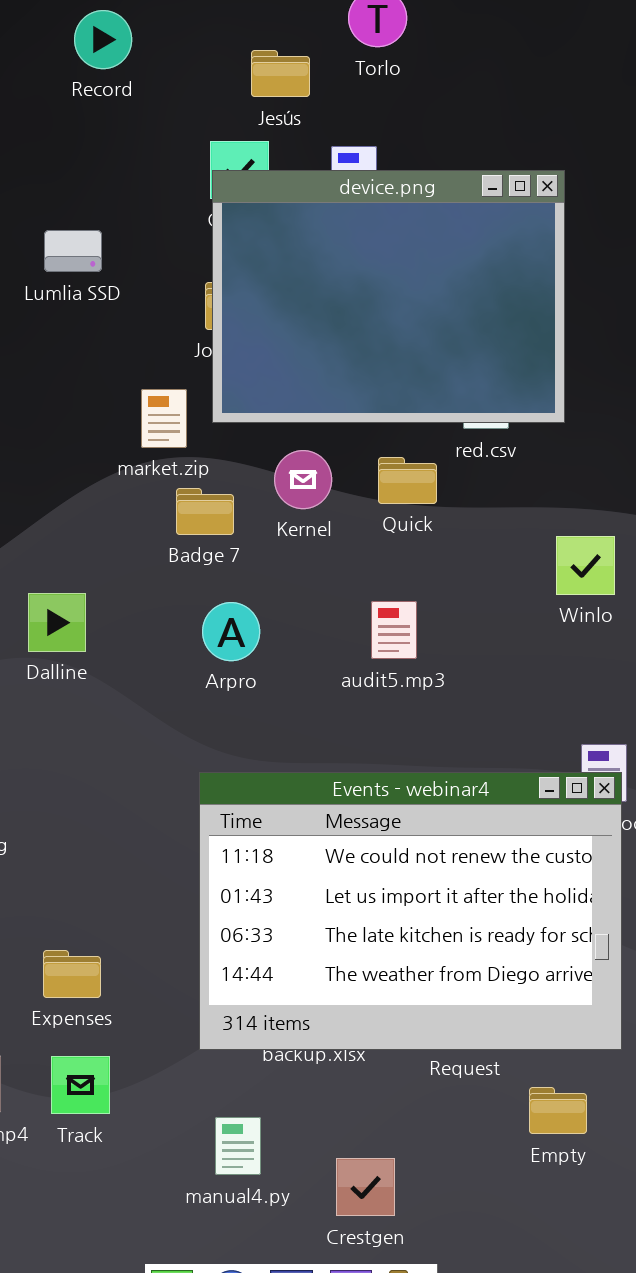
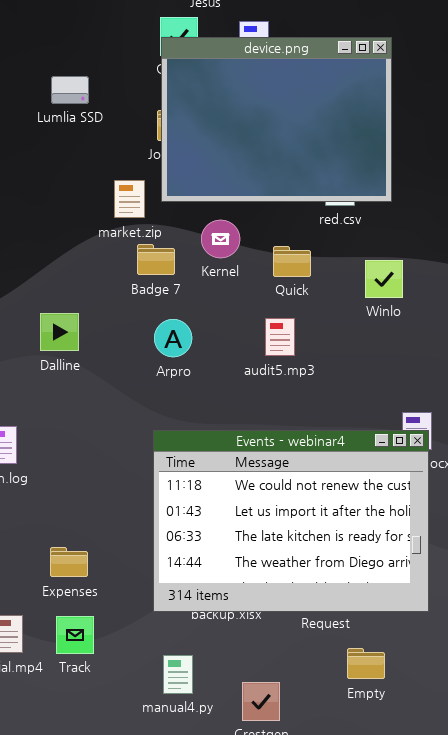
Quick: [378,457,437,504] -> [273,246,311,277], moved
Winlo: [556,536,615,595] -> [365,260,403,298], moved
Empty: [529,1087,587,1134] -> [347,648,385,679], moved

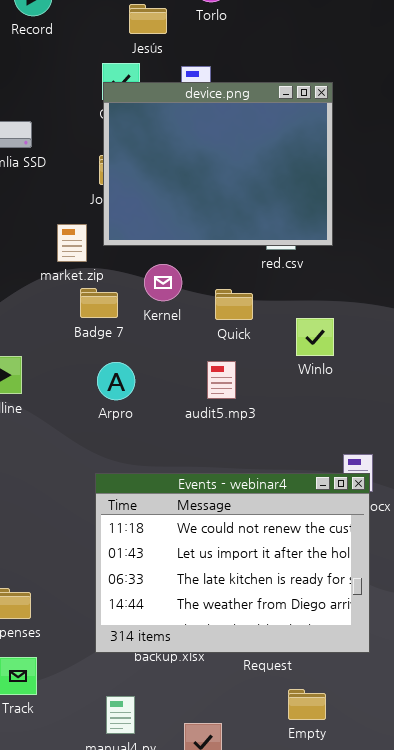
Winlo: [365,260,403,298] -> [296,318,334,356], moved

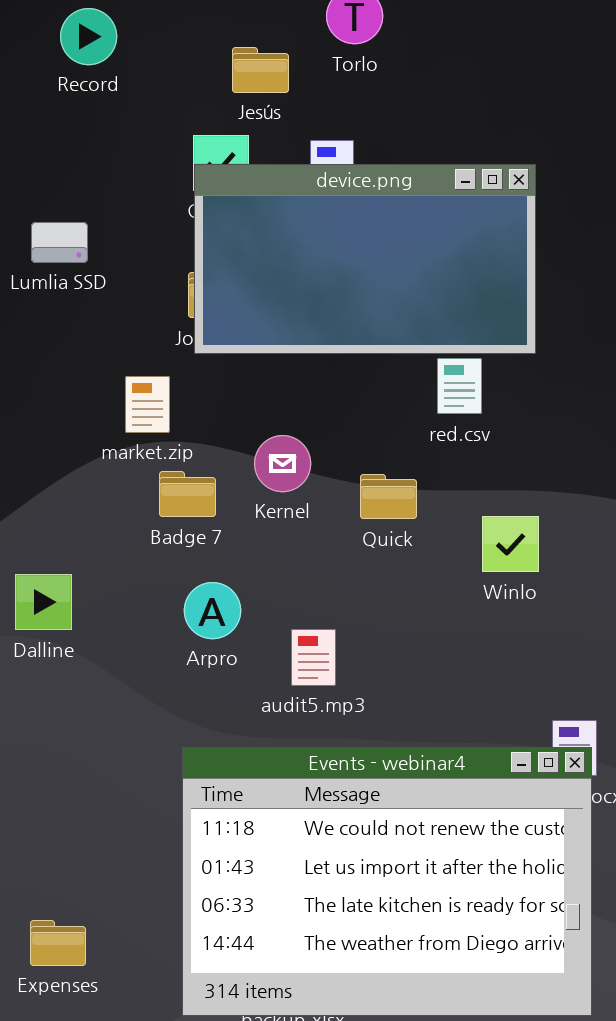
device.png: [103,82,333,246] -> [194,164,536,354], resized
audit5.mp3: [207,361,236,399] -> [291,629,336,686], moved

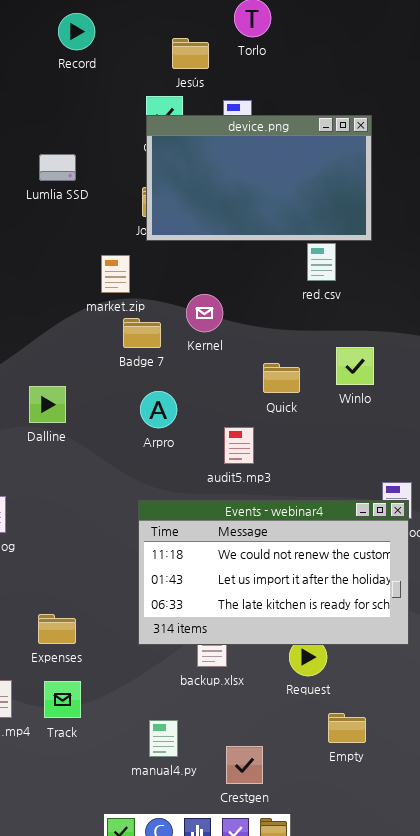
Quick: [360,474,417,519] -> [263,363,300,393], moved
audit5.mp3: [291,629,336,686] -> [224,427,254,464], moved
Events - webinar4: [182,747,592,1016] -> [138,500,409,645], resized

